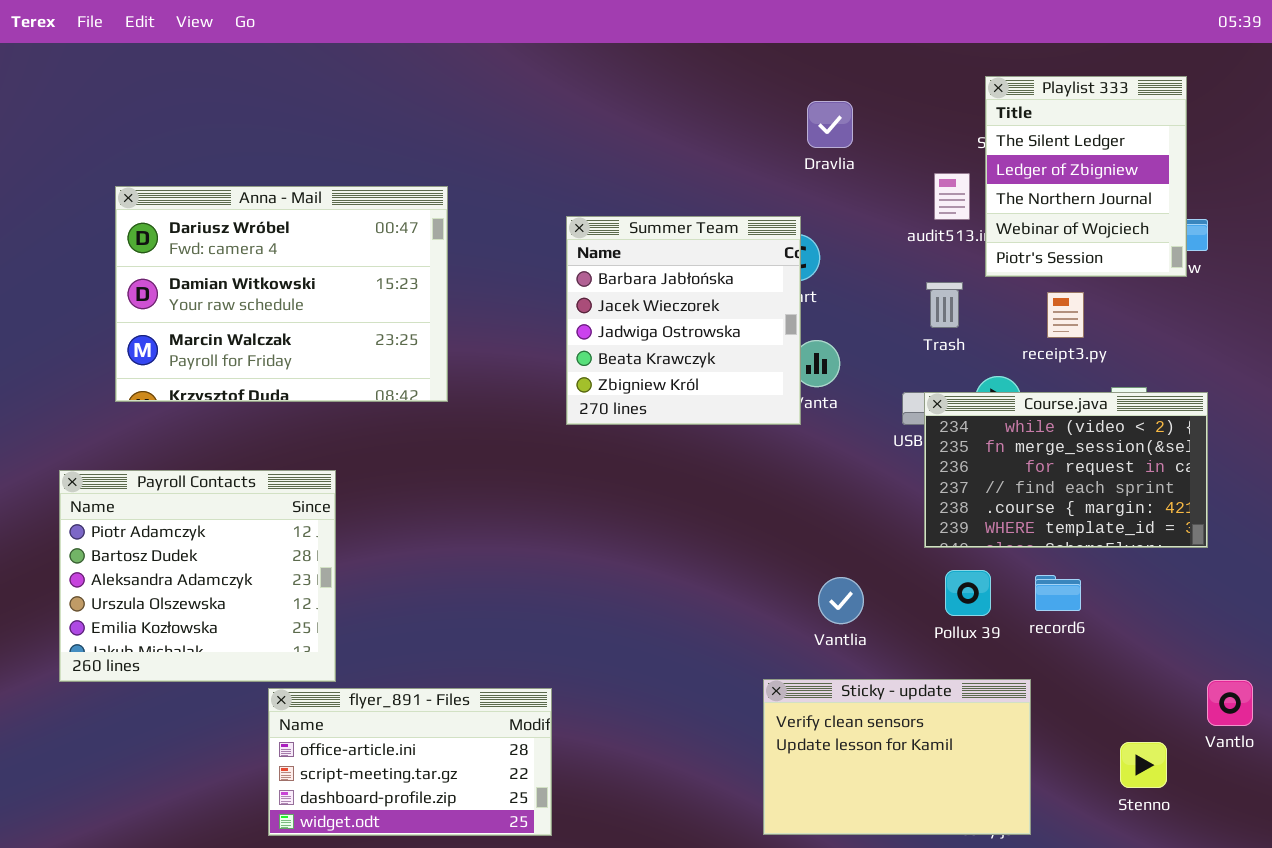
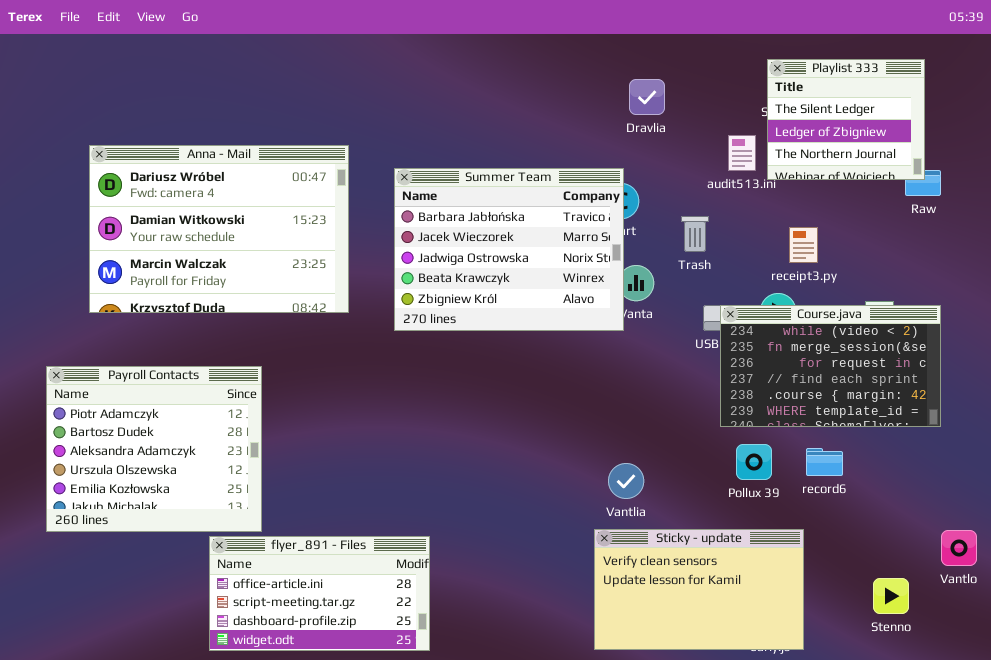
Playlist 333: [985,76,1187,277] -> [767,59,925,180], resized
Summer Team: [566,216,801,425] -> [394,168,624,331], resized
Trash: [926,282,963,328] -> [681,216,709,252], moved
receipt3.py: [1047,292,1084,338] -> [789,227,818,263], moved
Vantlia: [818,577,864,624] -> [608,463,644,499], moved

